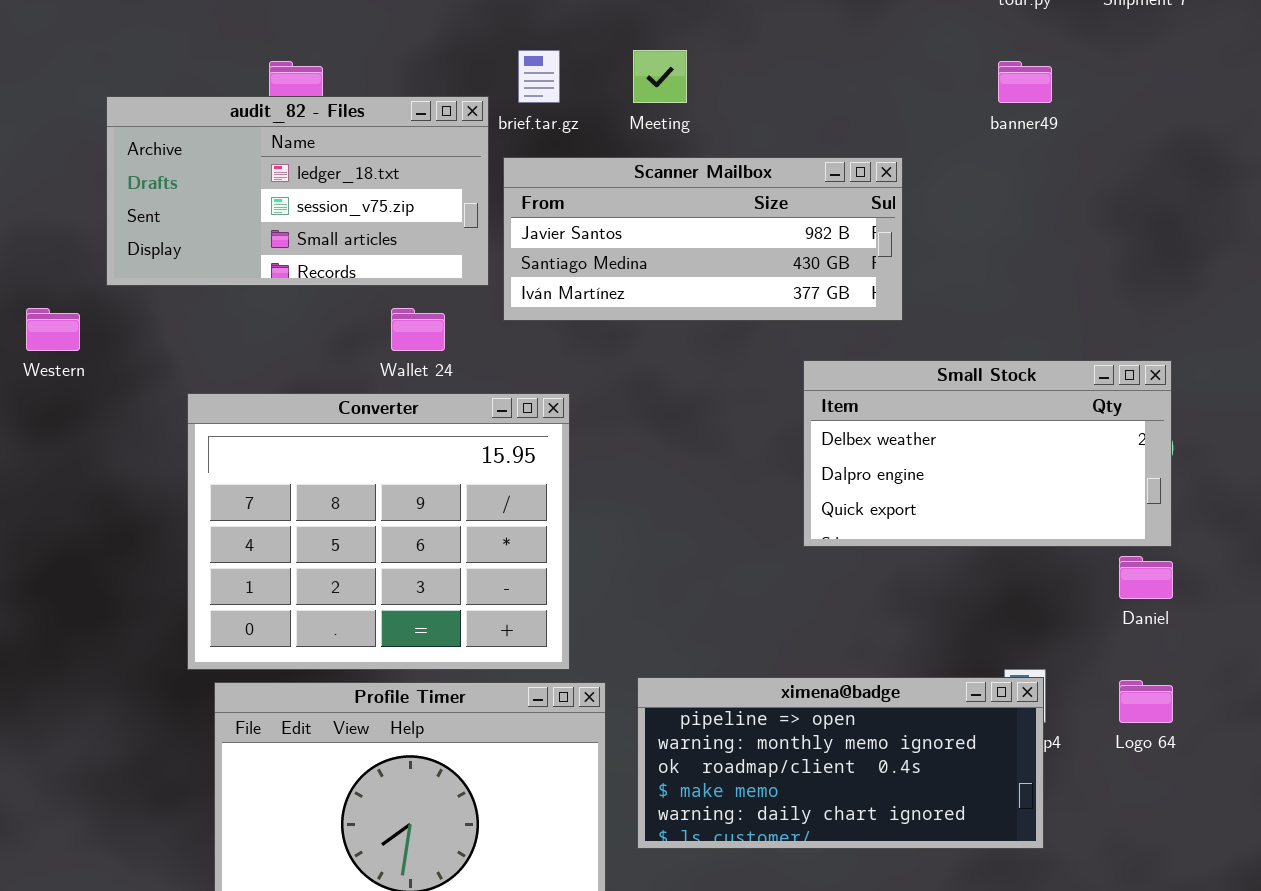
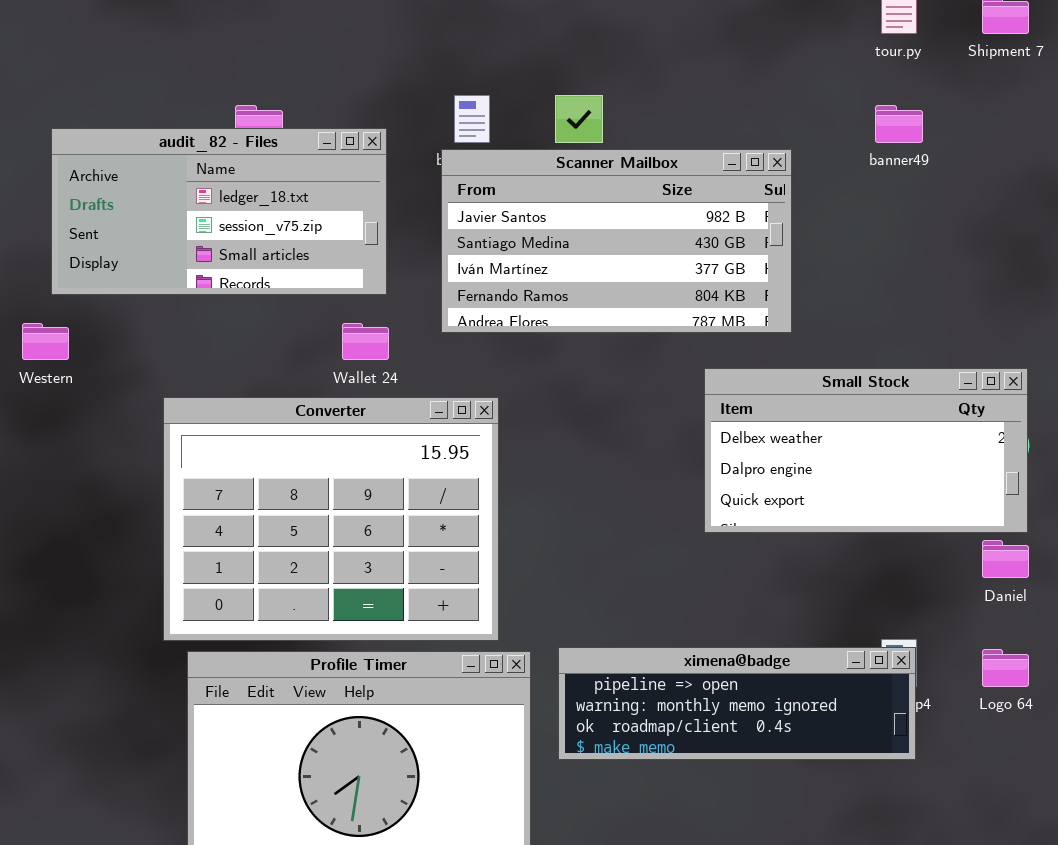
audit_82 - Files: [106,96,489,286] -> [51,128,387,295], moved
Scanner Mailbox: [503,157,903,321] -> [441,149,792,333], resized
ximena@badge: [637,677,1044,849] -> [558,647,916,760], resized

